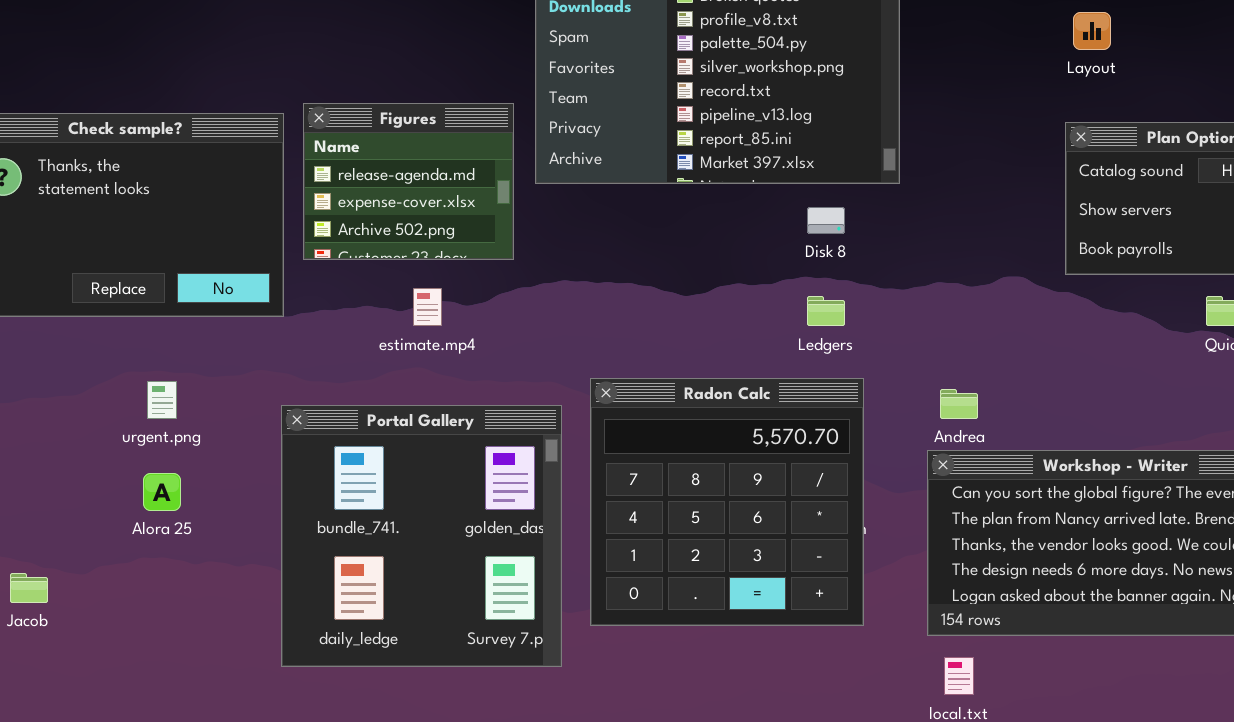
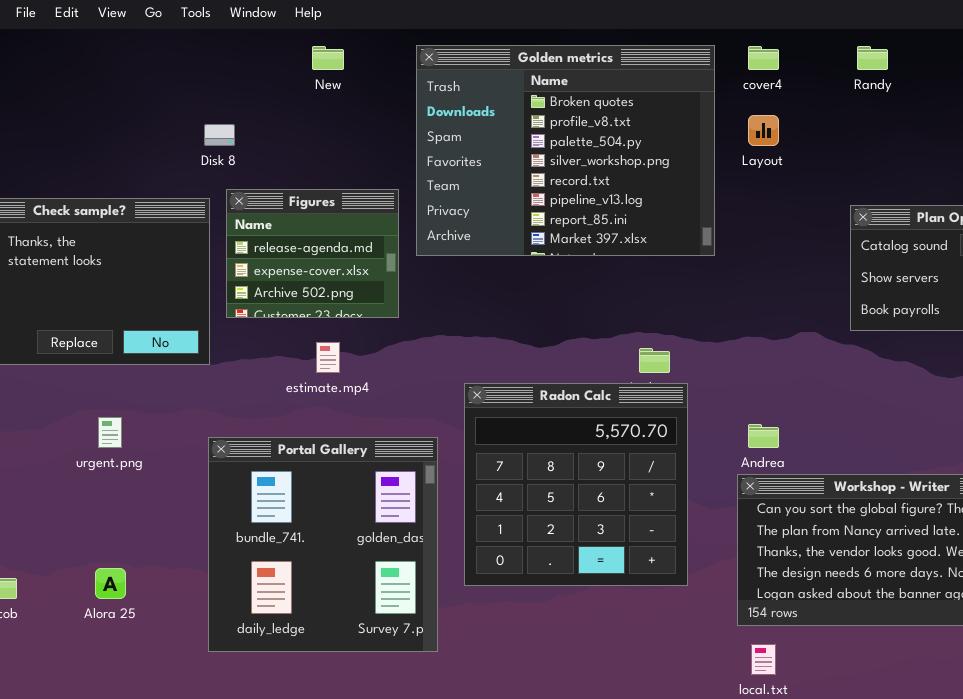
Layout: [1073,12,1111,50] -> [748,115,779,146], moved
Disk 8: [807,207,845,234] -> [204,124,235,146], moved
Radon Calc: [590,378,864,626] -> [464,383,688,586], moved
Alora 25: [143,473,181,511] -> [95,568,126,599], moved

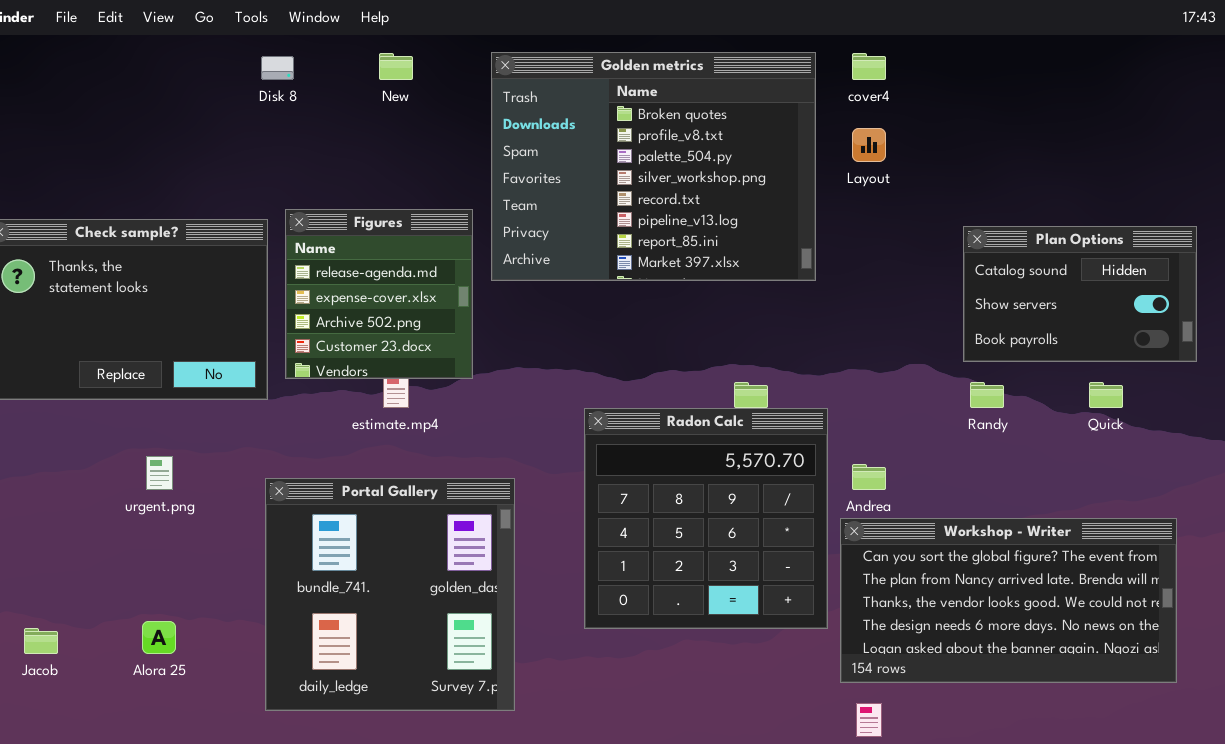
Randy: [857,46,888,70] -> [970,382,1004,408], moved
Disk 8: [204,124,235,146] -> [261,56,294,80], moved
Figures: [226,189,399,318] -> [285,209,473,379], resized
Radon Calc: [464,383,688,586] -> [584,408,828,629], moved

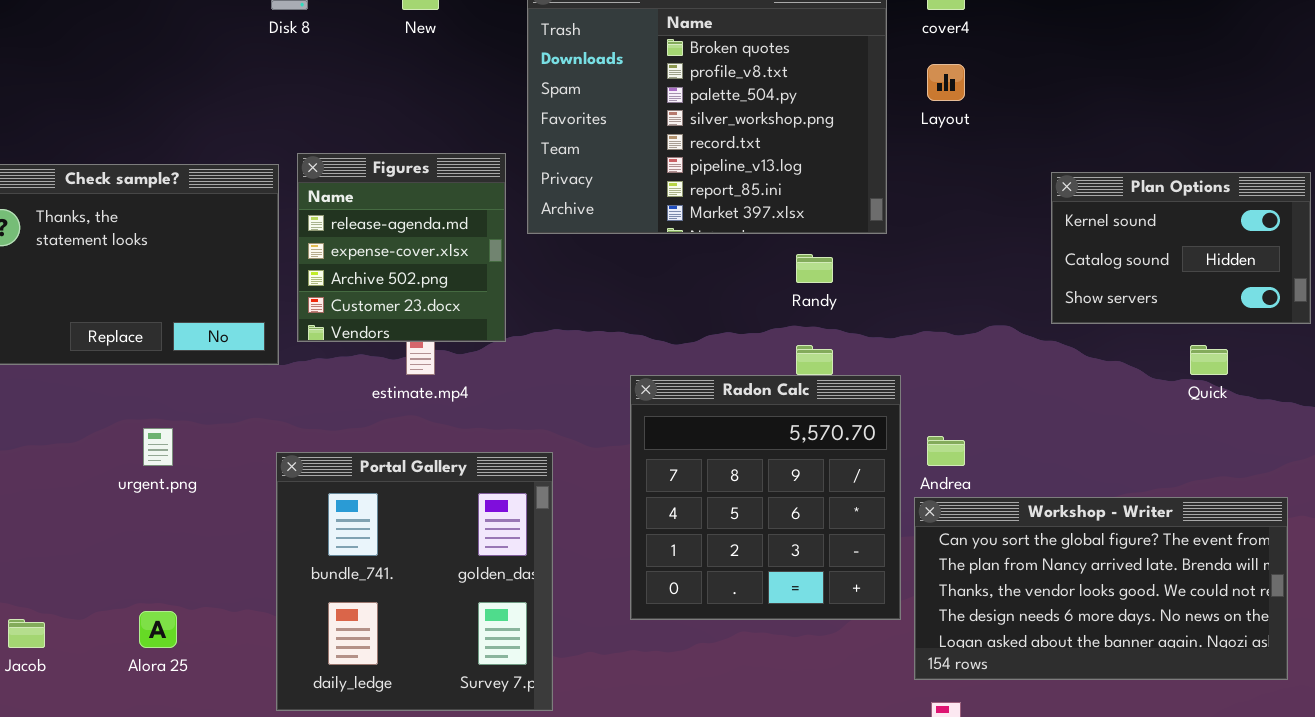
Plan Options: [963,226,1197,362] -> [1051,172,1311,324], scrolled up 1 row
Randy: [970,382,1004,408] -> [796,254,833,283], moved

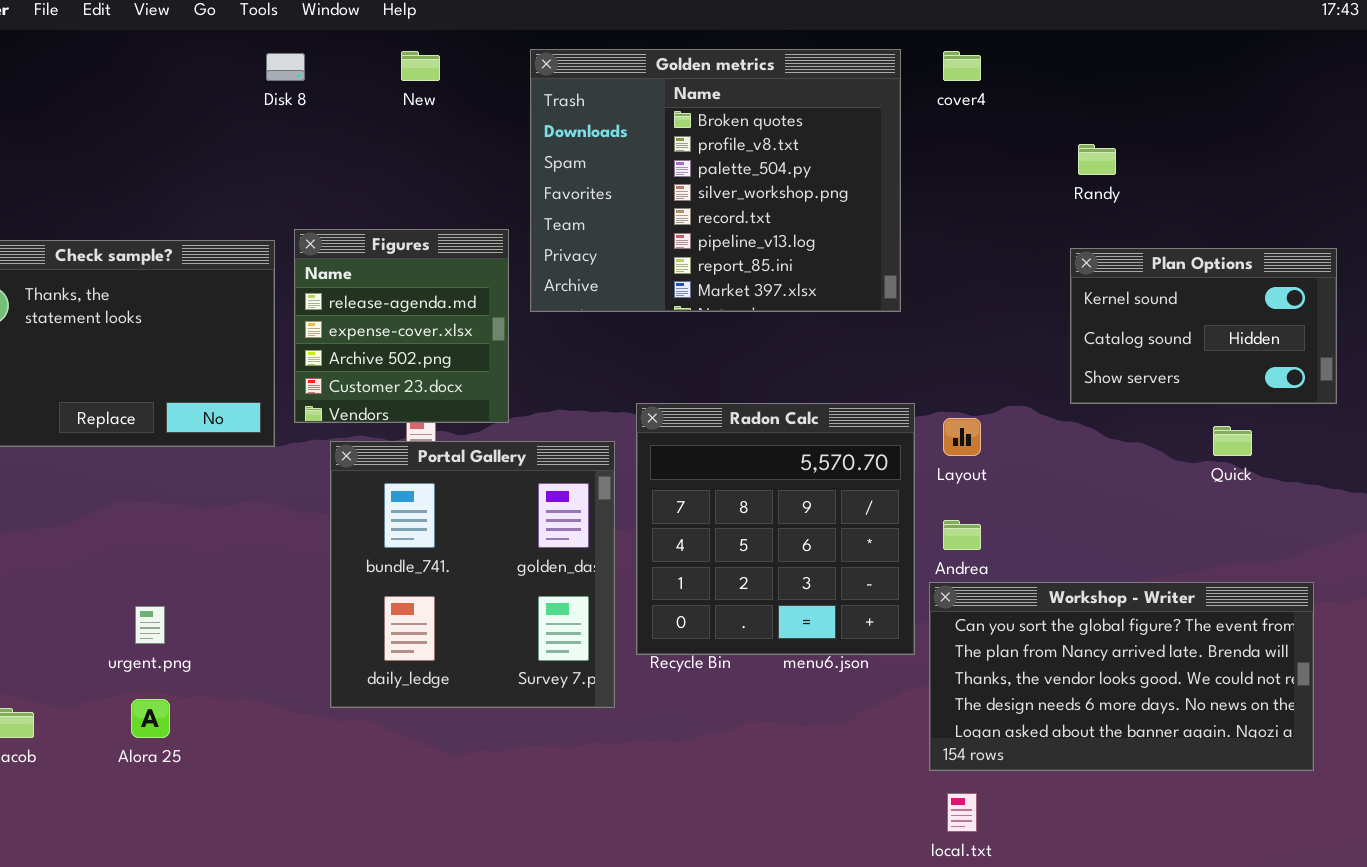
Layout: [927,64,965,101] -> [943,418,981,456], moved
Randy: [796,254,833,283] -> [1078,144,1116,175], moved
Radon Calc: [630,375,901,620] -> [636,403,915,655], moved
urgent.png: [143,428,173,466] -> [135,606,165,644], moved
Portal Gallery: [276,452,553,711] -> [330,441,615,708], moved

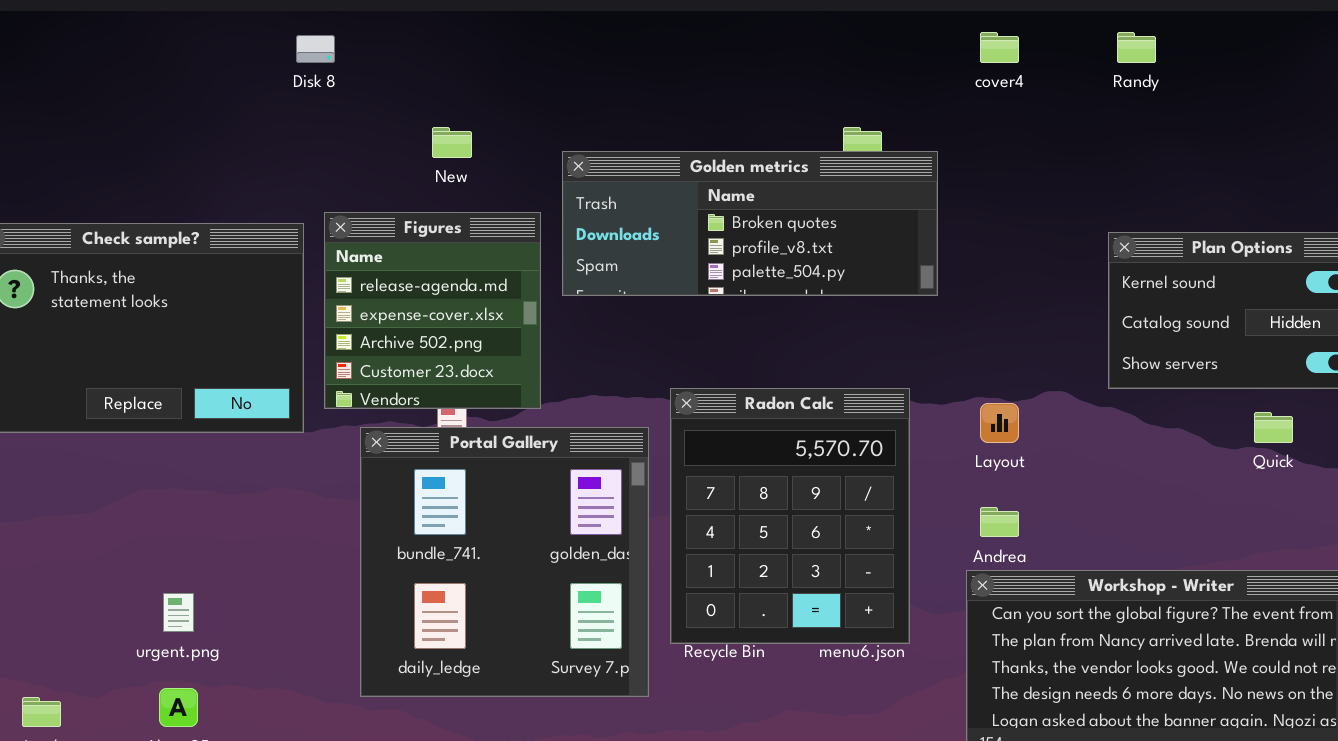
Golden metrics: [530,49,901,312] -> [562,151,938,296], resized
New: [401,51,440,81] -> [432,127,472,158], moved
Randy: [1078,144,1116,175] -> [1117,32,1156,63], moved
Radon Calc: [636,403,915,655] -> [670,388,910,644], resized

